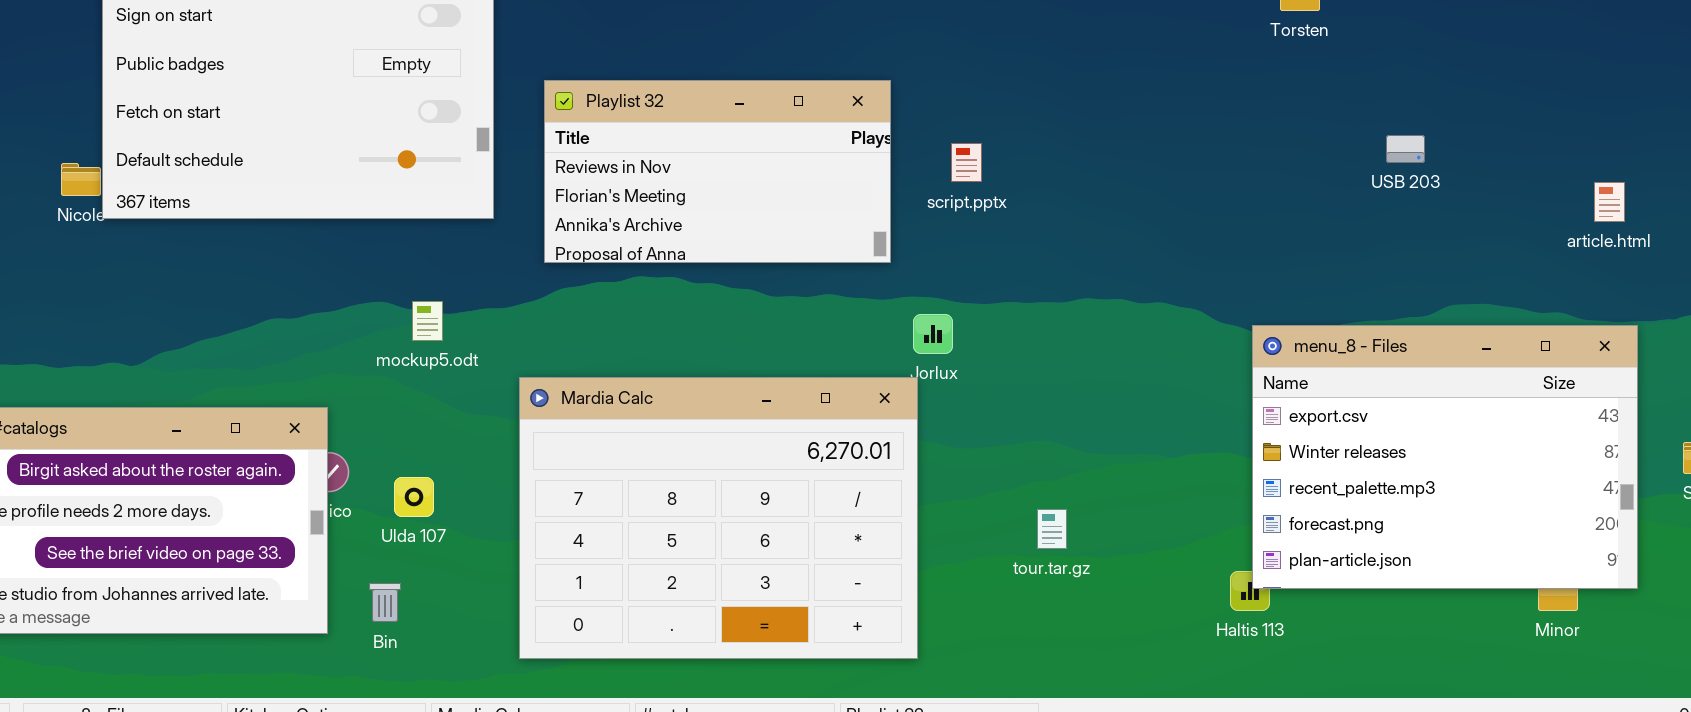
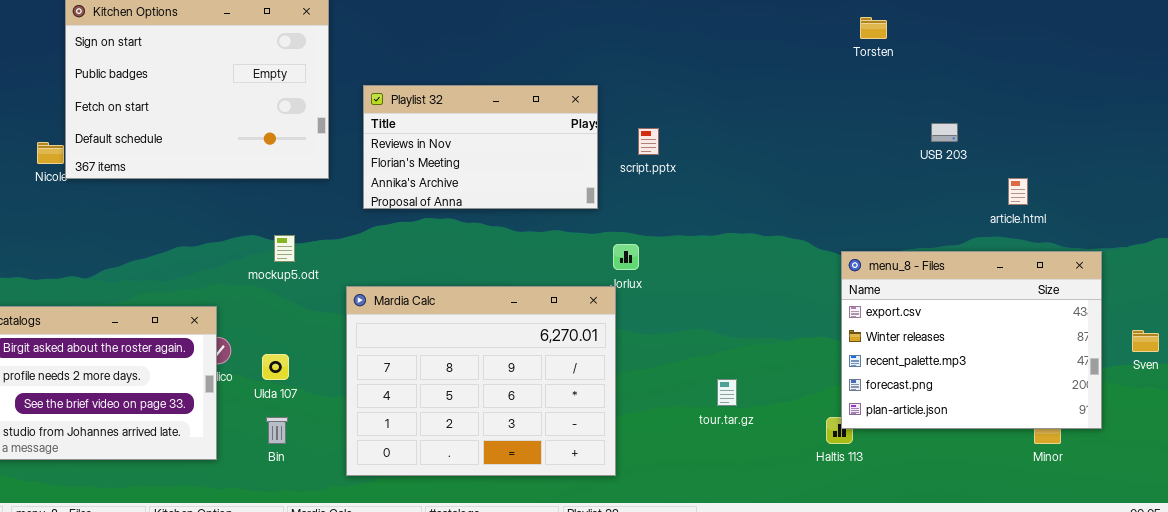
article.html: [1594,182,1625,222] -> [1008,178,1028,205], moved
tour.tar.gz: [1037,509,1067,549] -> [717,379,737,406], moved
Bin: [369,583,401,622] -> [266,417,288,444], moved

